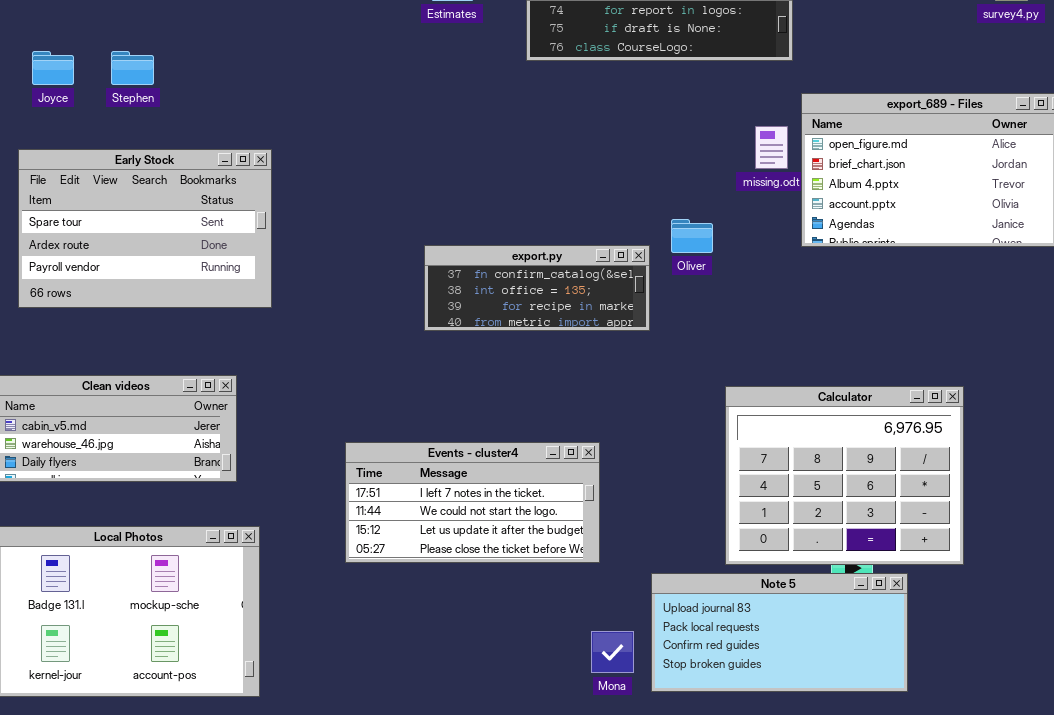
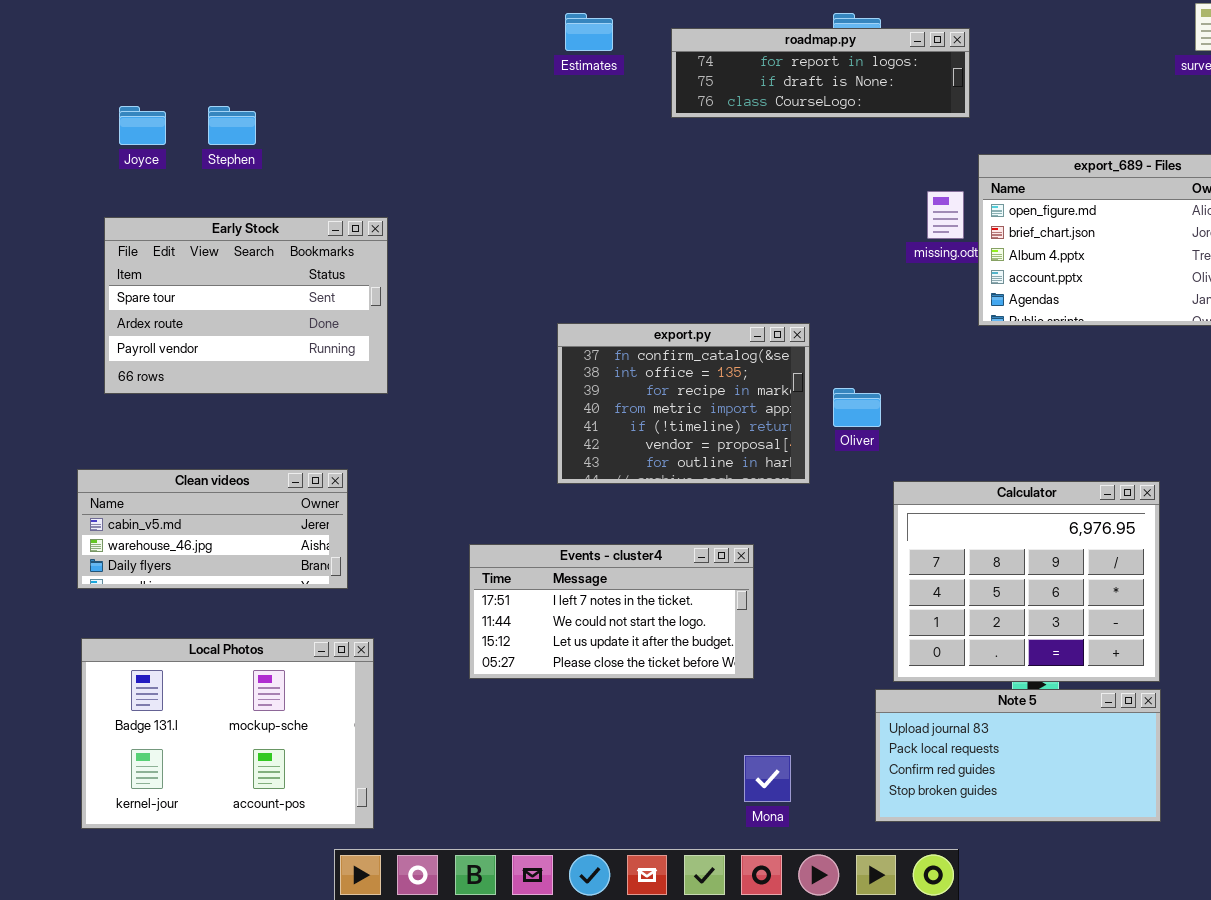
Oliver: [671,219,713,253] -> [833,388,881,427], moved
export.py: [424,245,650,331] -> [557,323,810,484], resized
Note 5: [651,573,908,692] -> [875,689,1161,822], moved

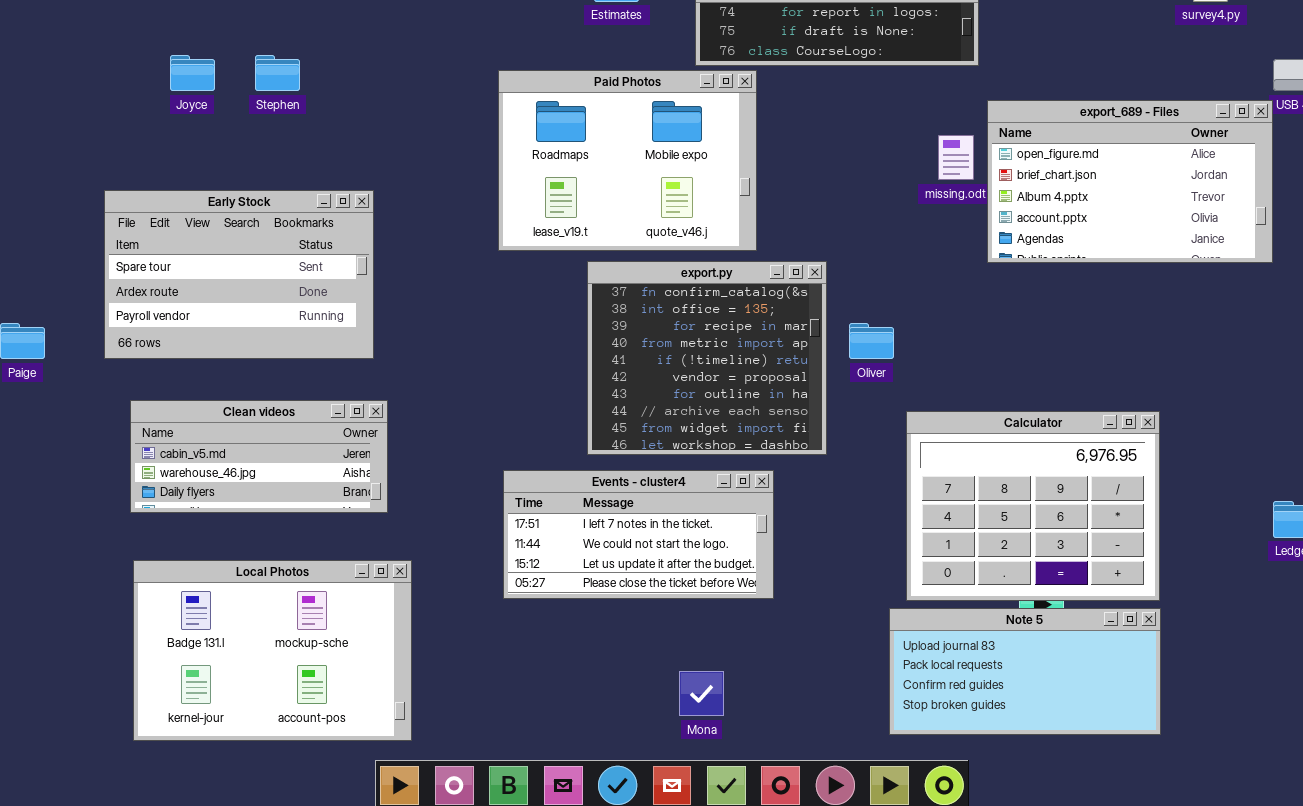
Paid Photos: none -> [498,70,757,251], opened
Early Stock: [104,217,388,394] -> [104,190,374,359], moved
export.py: [557,323,810,484] -> [587,261,827,455], resized
Mona: [744,755,791,802] -> [679,671,724,716], moved

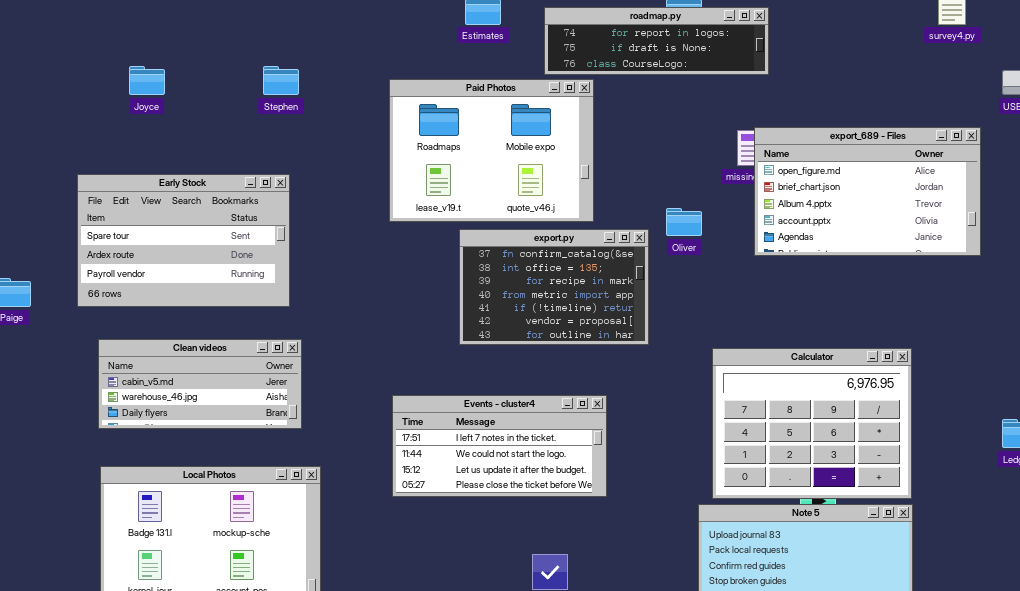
Stephen: [255,55,300,91] -> [263,66,299,95], moved
export_689 - Files: [987,100,1273,263] -> [754,127,981,256], moved
export.py: [587,261,827,455] -> [459,229,649,345], resized
Oliver: [849,323,894,359] -> [666,208,702,236], moved

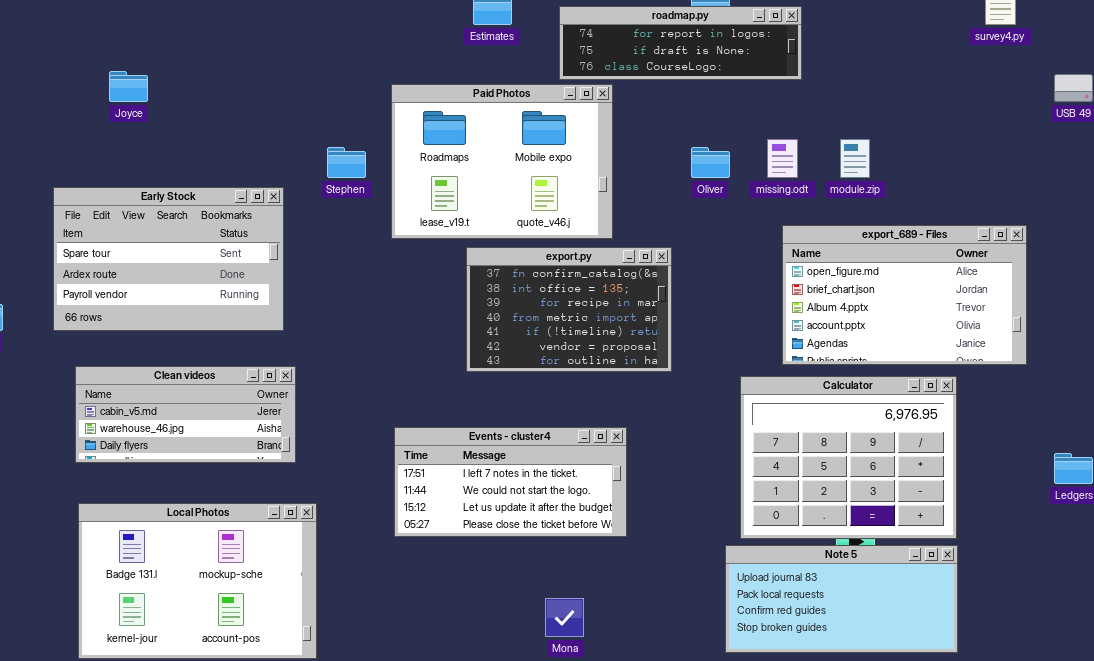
Stephen: [263,66,299,95] -> [327,147,366,178], moved
export_689 - Files: [754,127,981,256] -> [782,225,1027,365], moved
Oliver: [666,208,702,236] -> [691,147,730,178], moved

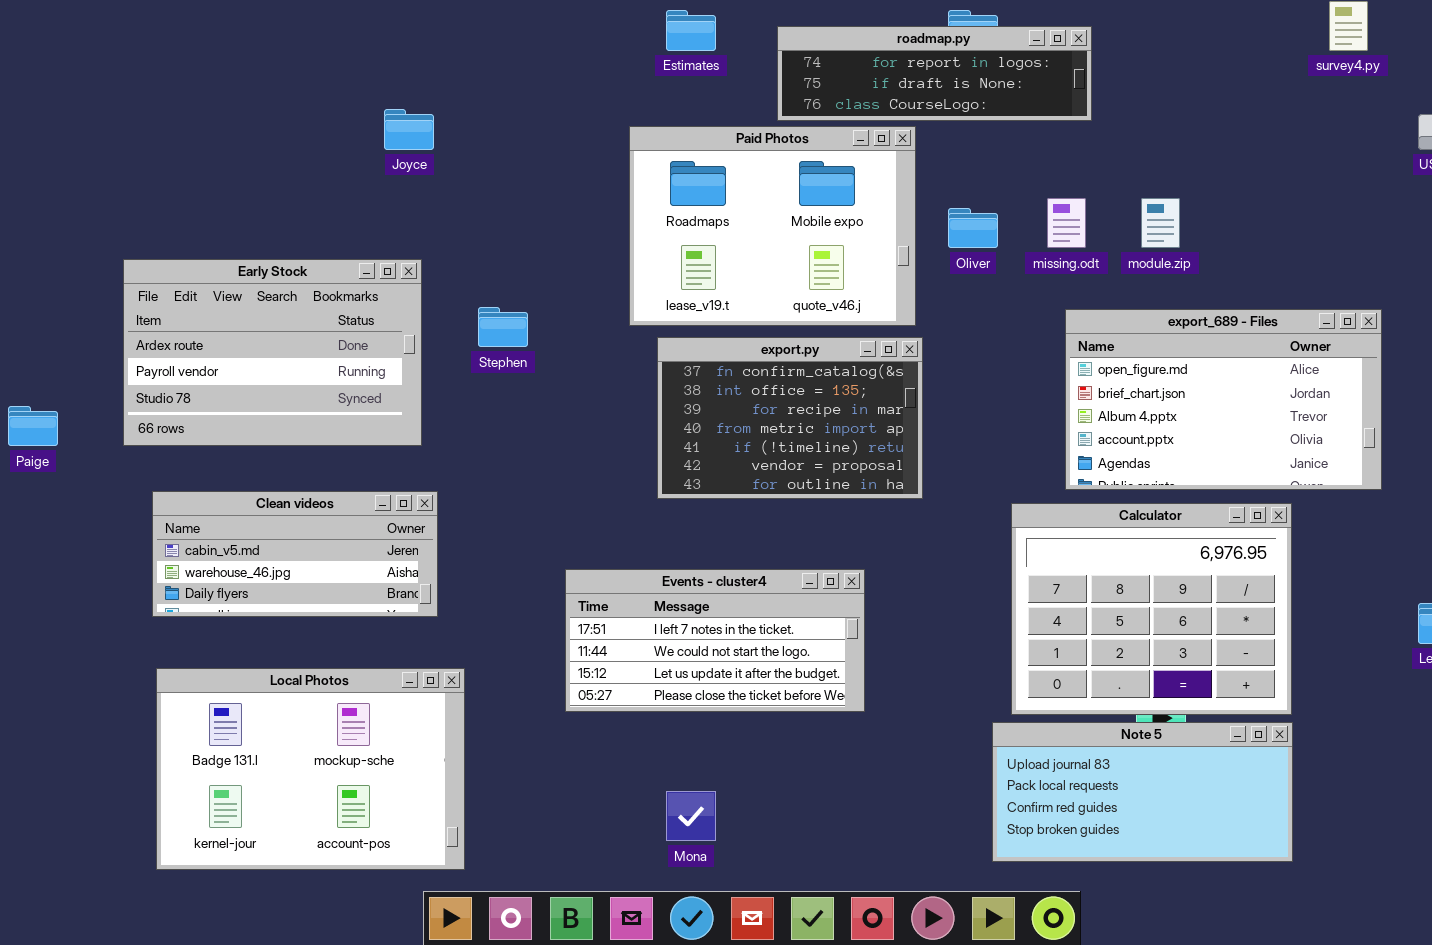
Joyce: [109,71,148,102] -> [384,109,434,150], moved
Paid Photos: [391,84,613,239] -> [629,126,916,326], moved
Stephen: [327,147,366,178] -> [478,307,528,347], moved
Early Stock: [53,187,284,331] -> [123,259,422,446], scrolled down 1 row
Mona: [545,598,584,637] -> [666,791,716,841], moved

